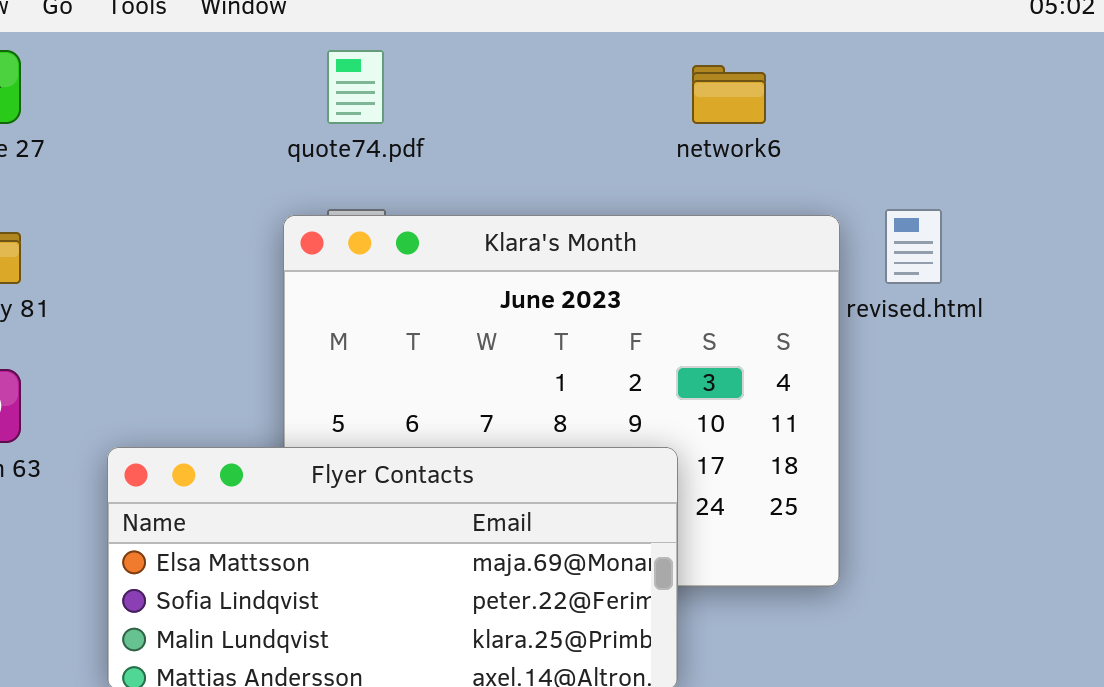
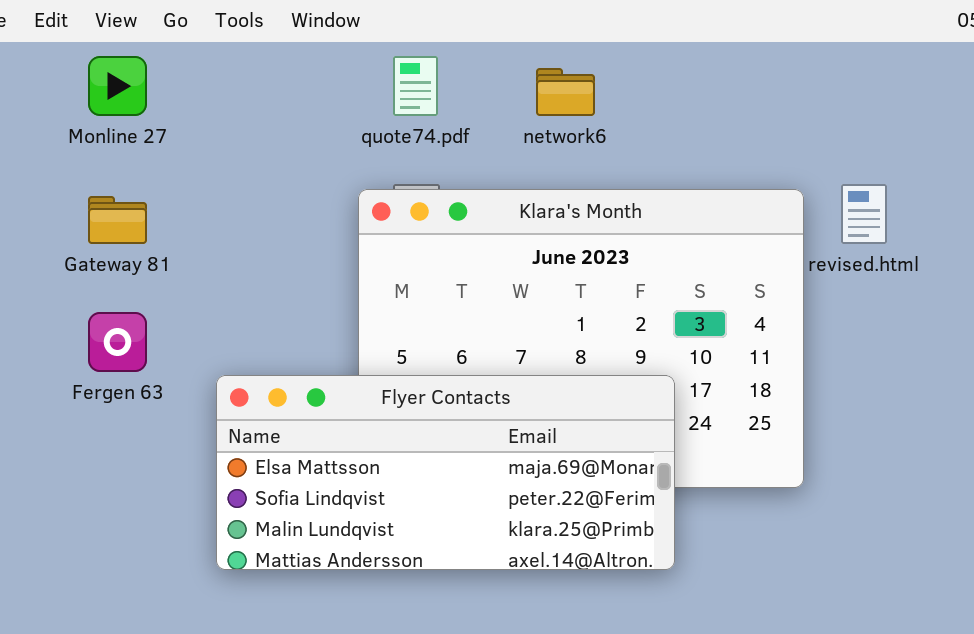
network6: [692,65,766,124] -> [536,68,595,116], moved

